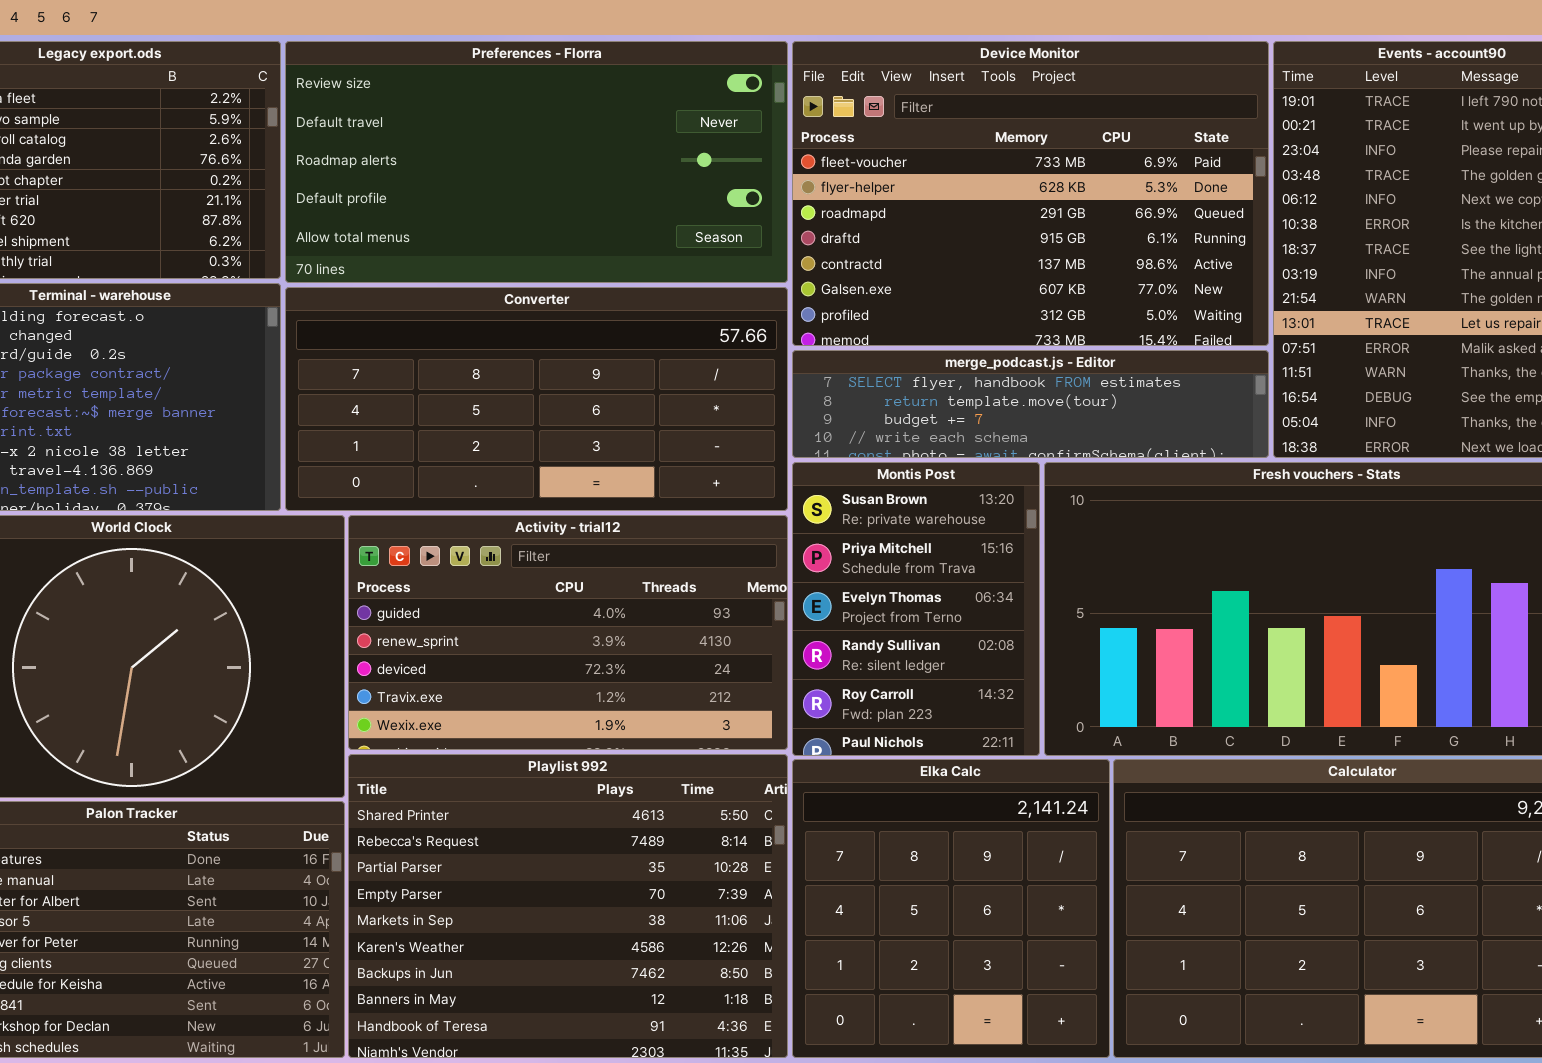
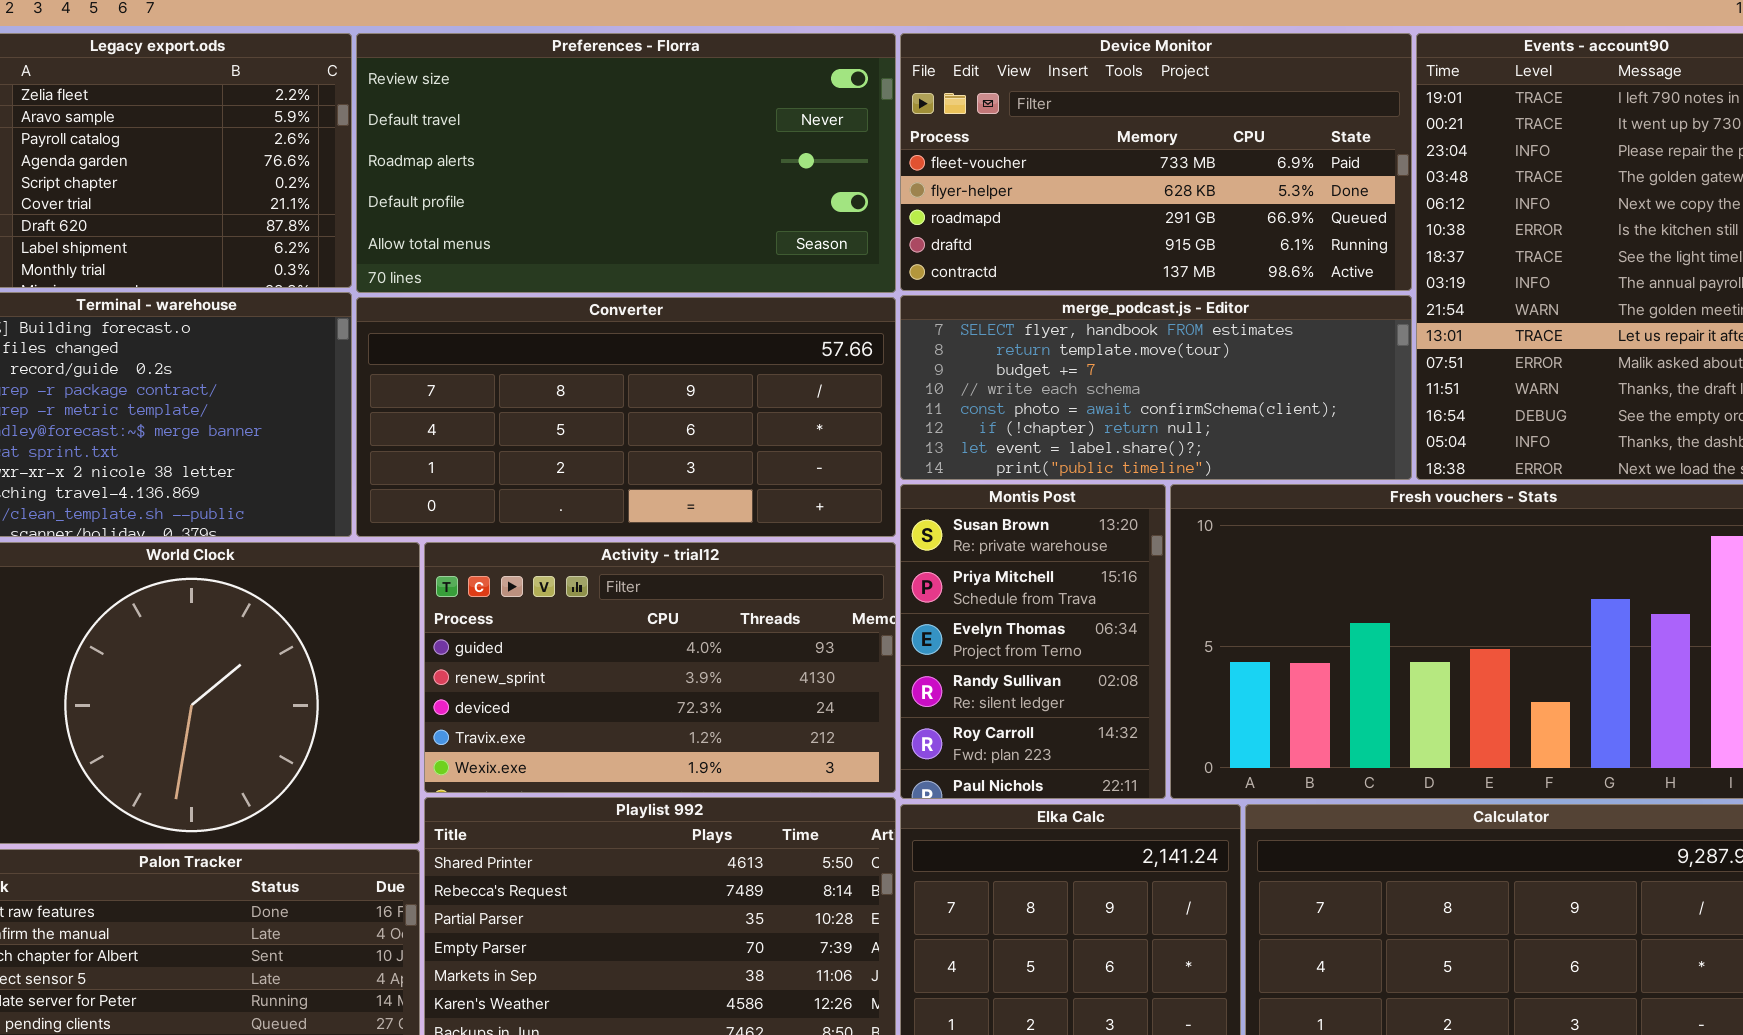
Device Monitor: [792,41,1269,346] -> [900,33,1412,291], resized
merge_podcast.js - Editor: [792,350,1269,458] -> [900,295,1412,480], resized

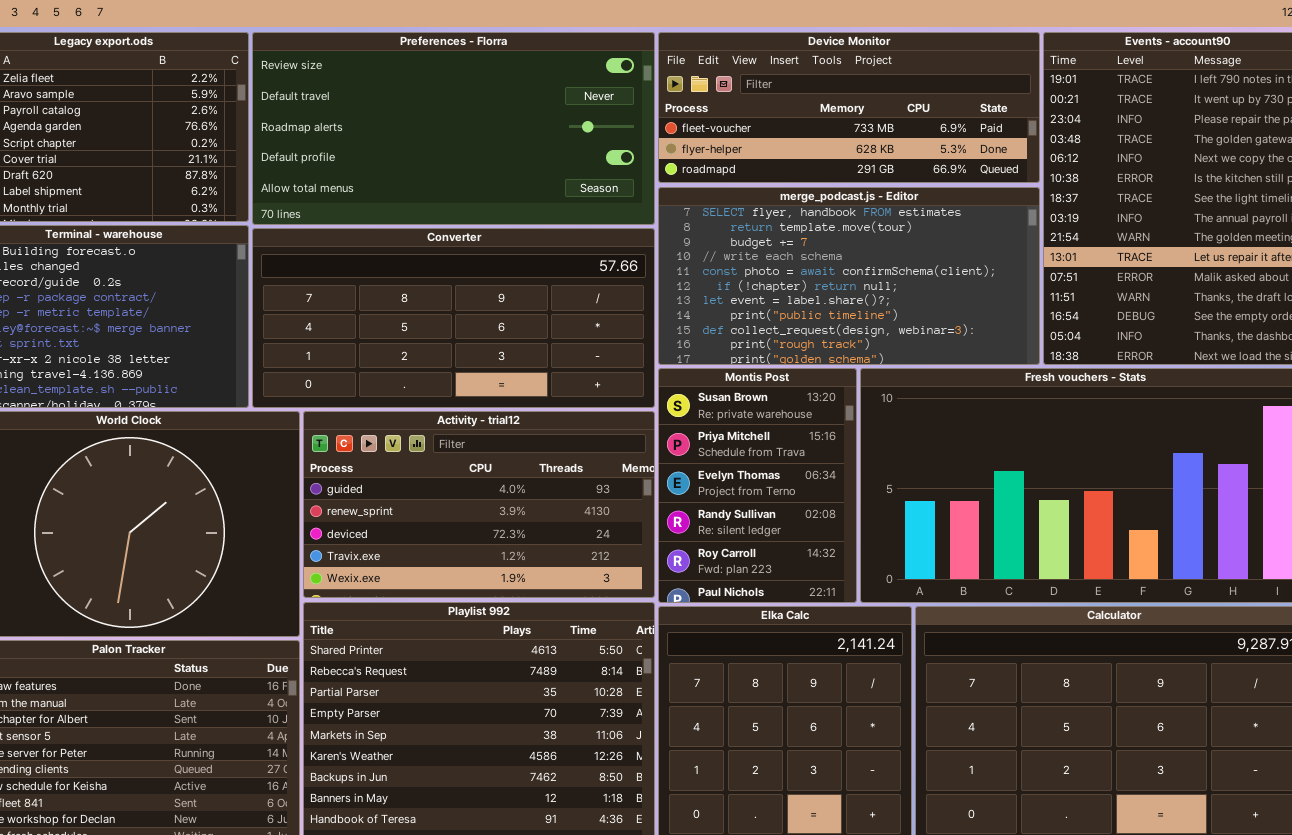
Device Monitor: [900,33,1412,291] -> [658,32,1040,183], resized
merge_podcast.js - Editor: [900,295,1412,480] -> [658,187,1040,365], resized

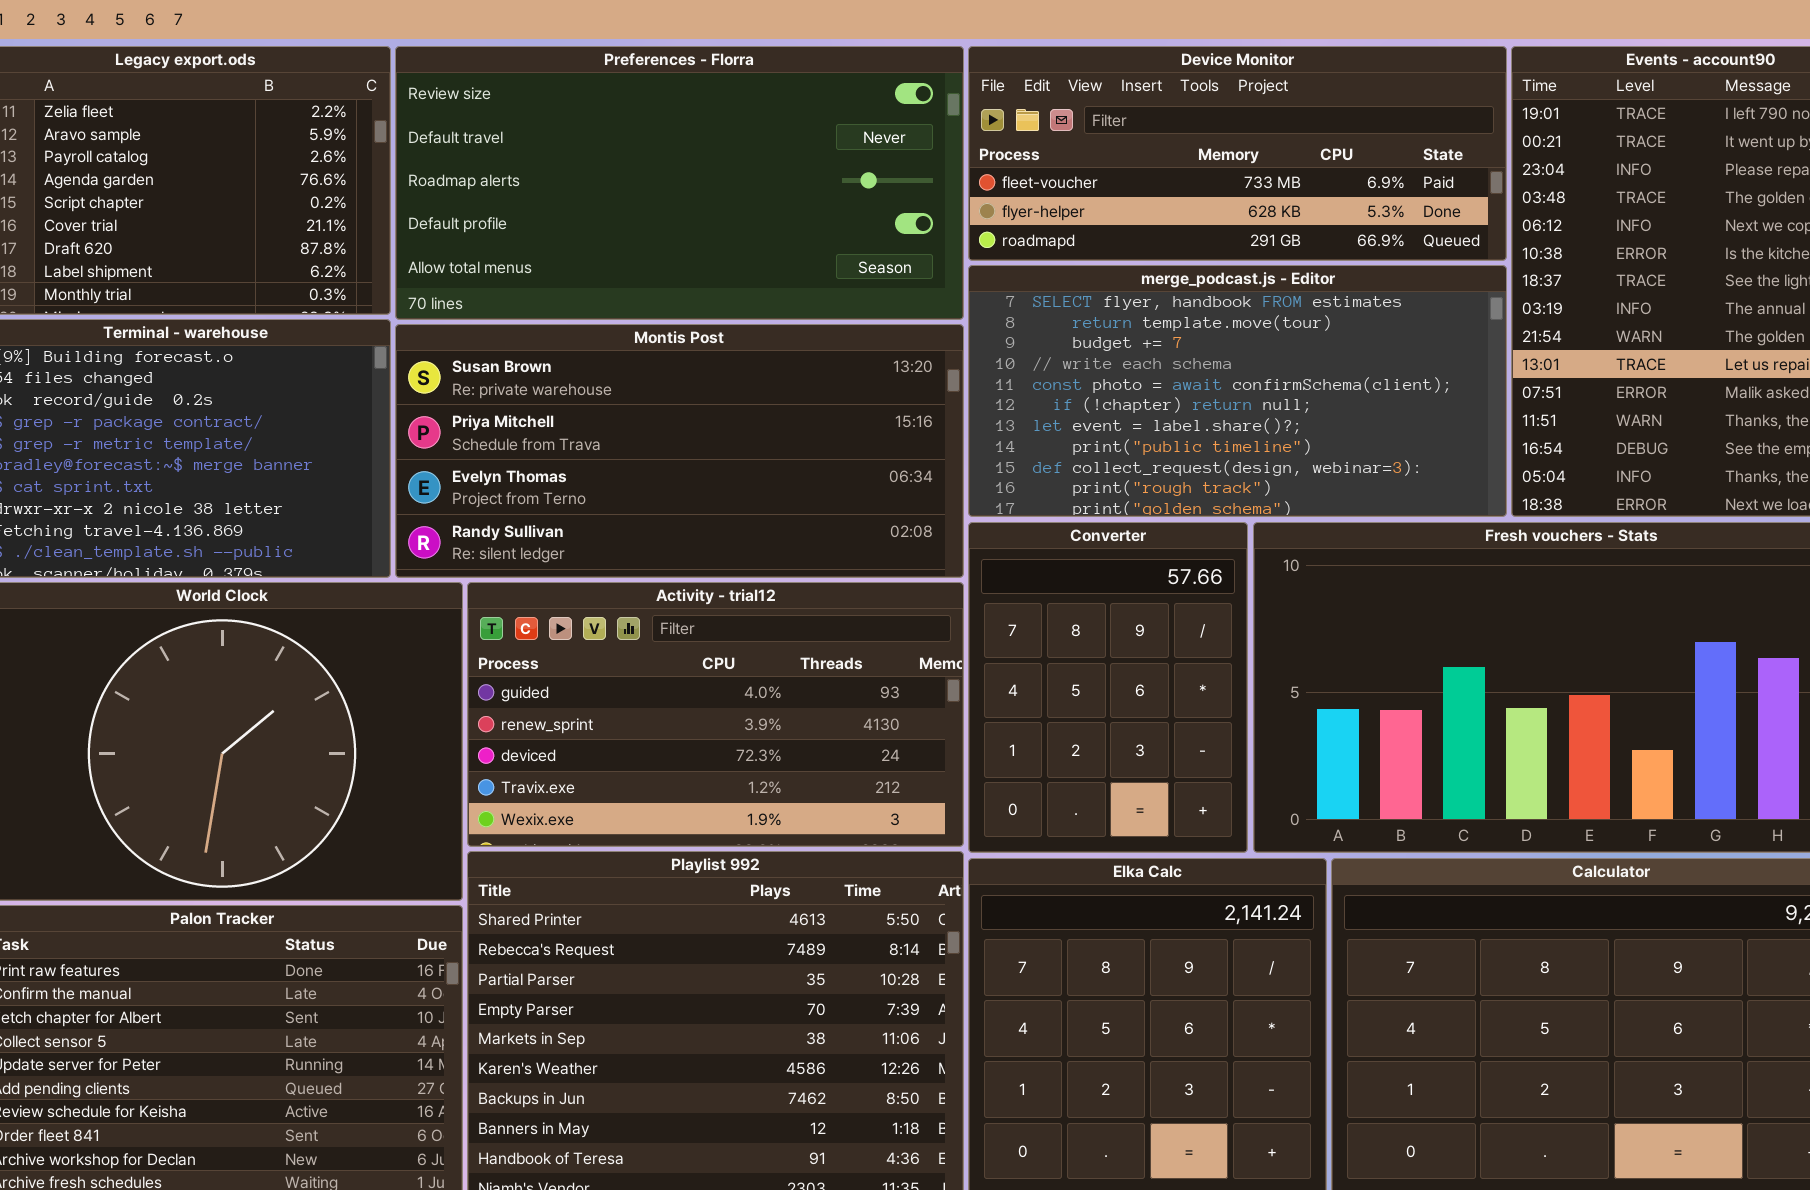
Converter: [252,228,655,408] -> [968,522,1248,853], moved, resized
Montis Post: [658,368,857,603] -> [395,324,964,578], moved, resized

